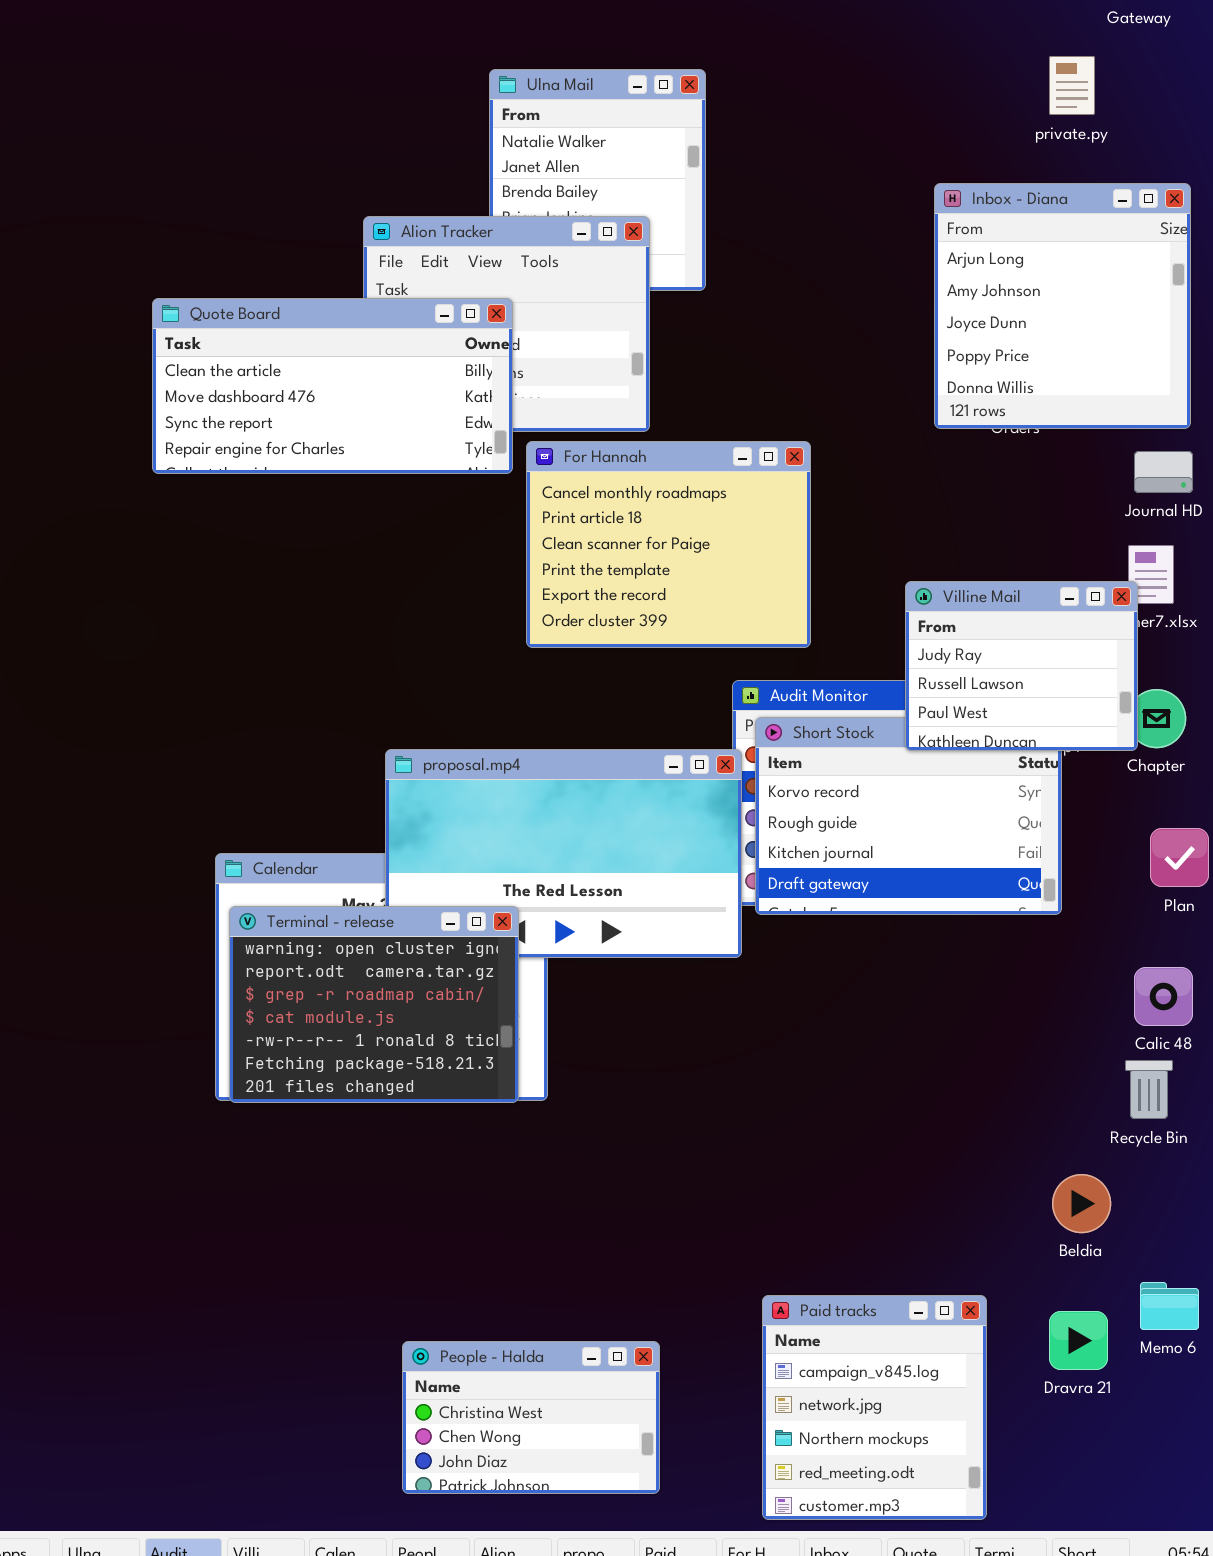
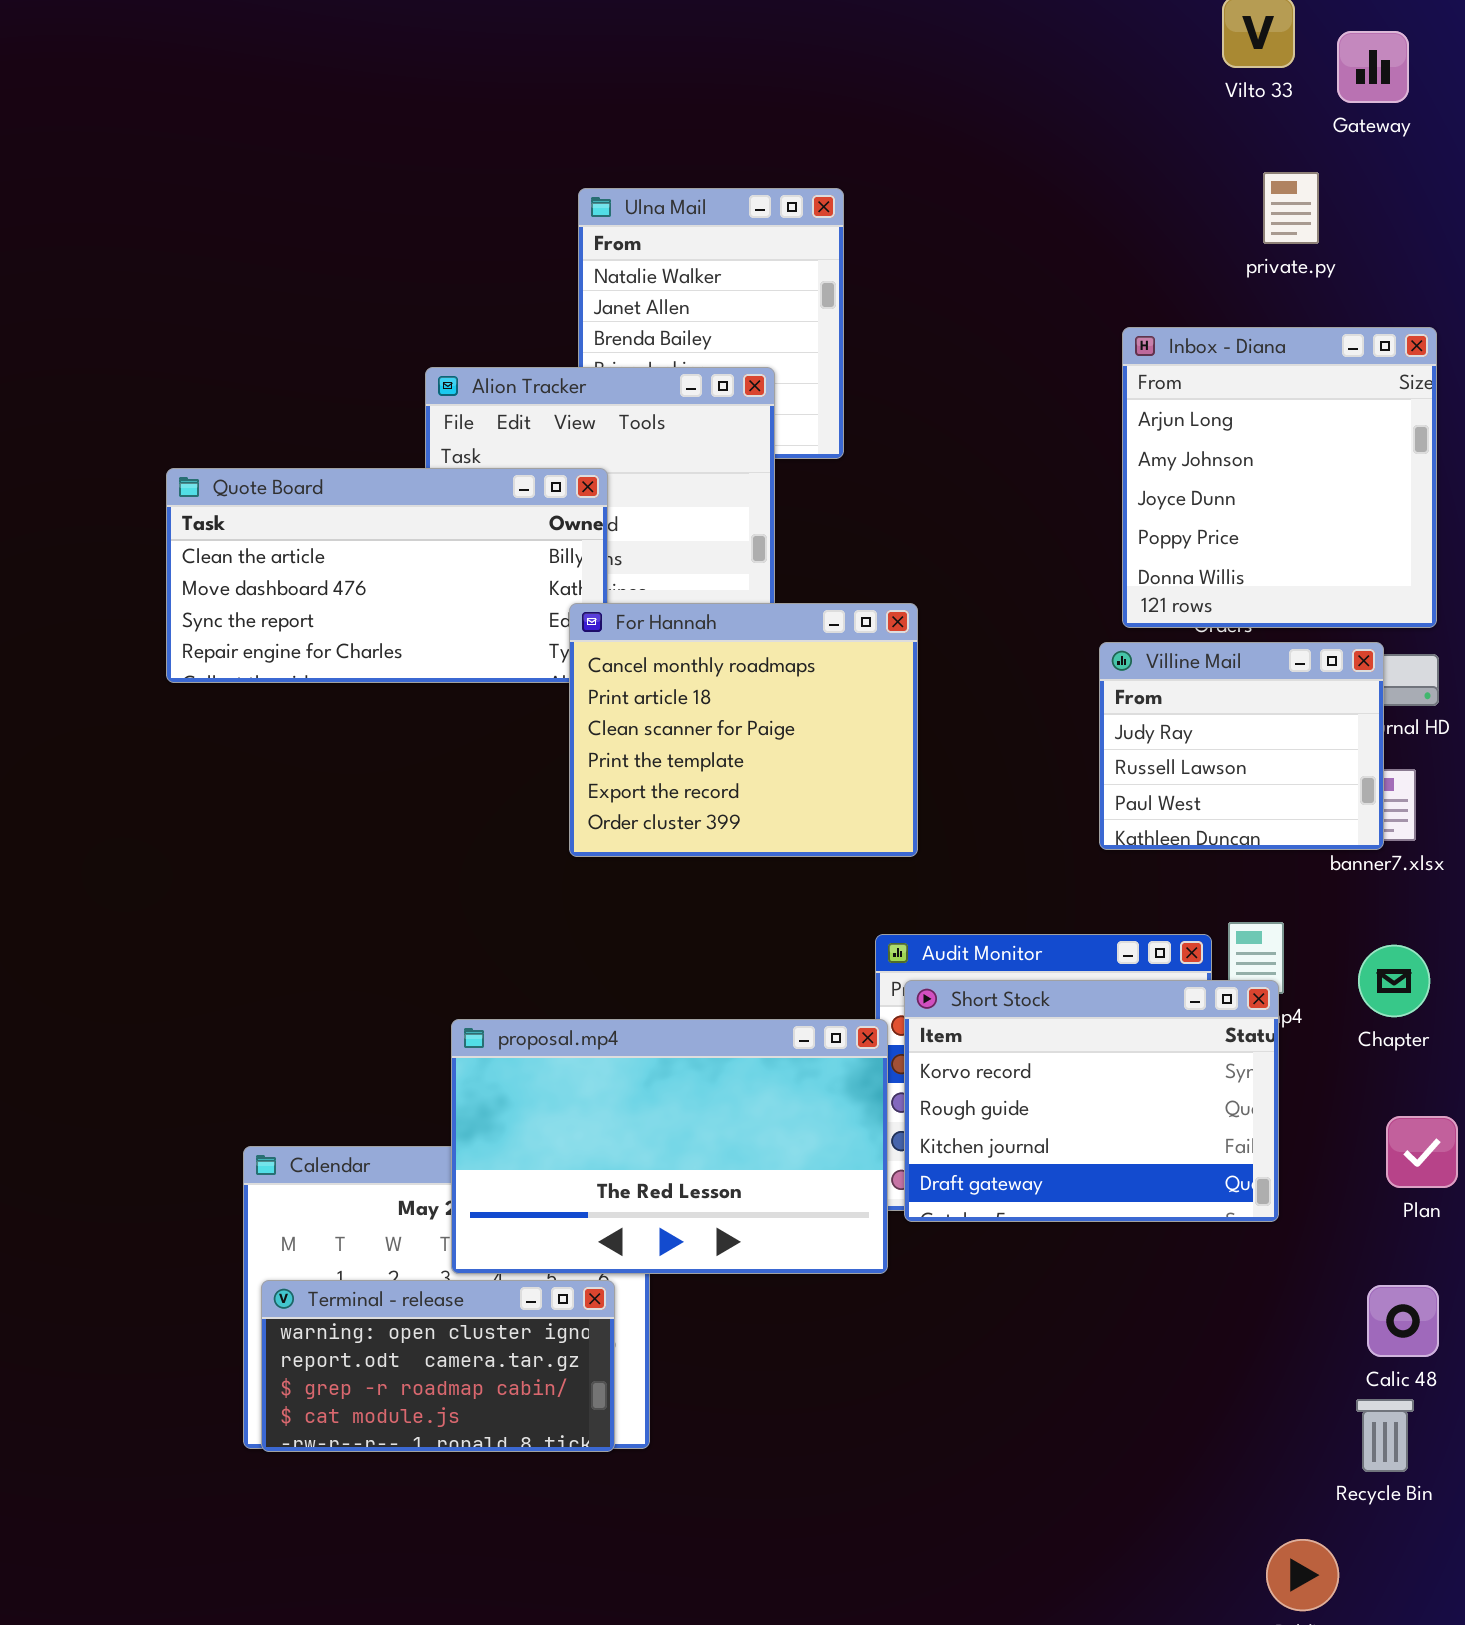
For Hannah: [526,441,811,648] -> [569,603,918,857], moved
Villine Mail: [905,581,1138,751] -> [1099,642,1384,850], moved
Terminal - release: [229,906,519,1103] -> [261,1280,615,1452], resized

